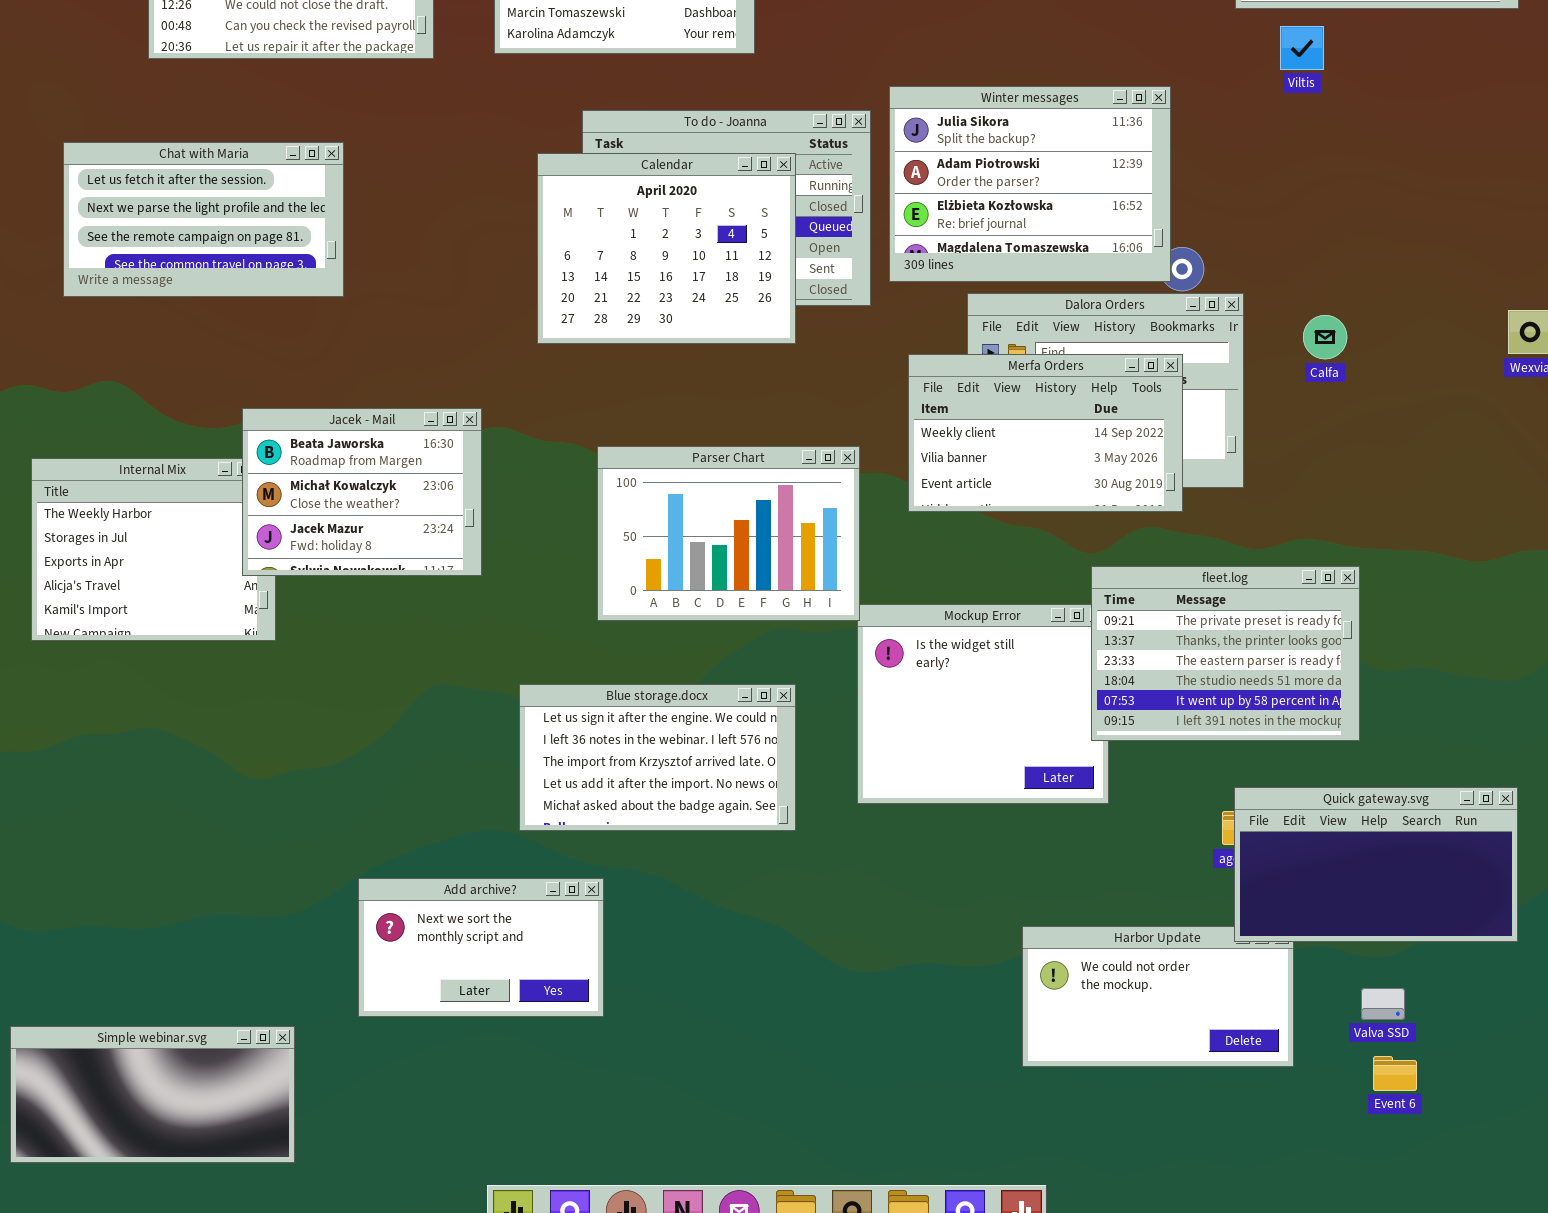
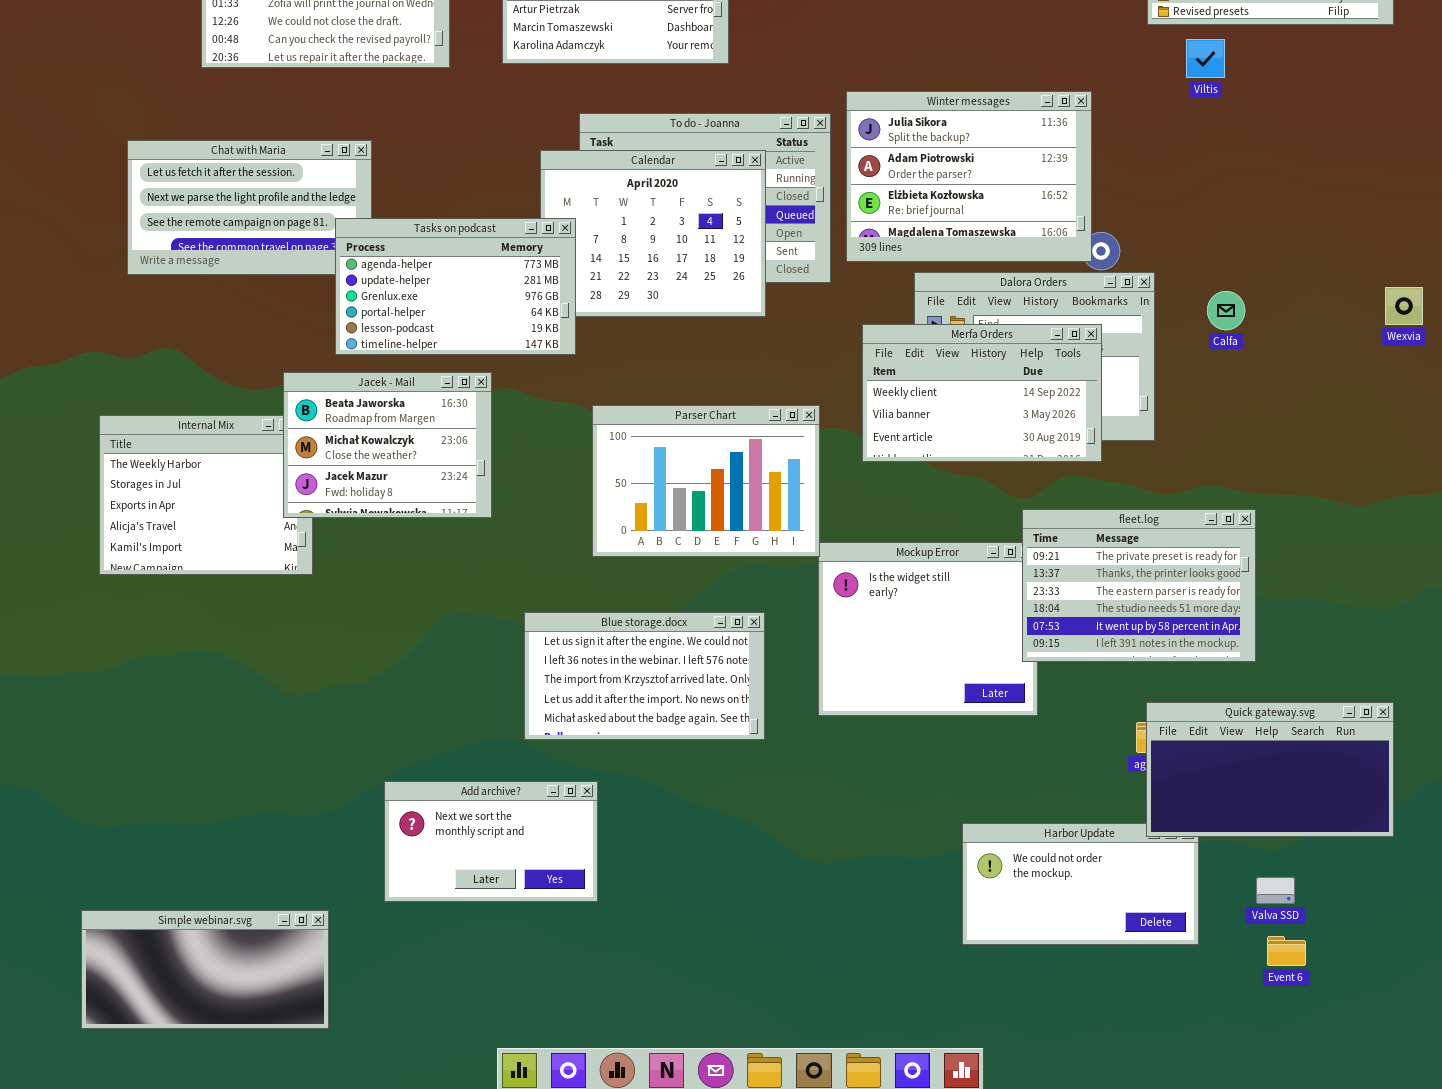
Tasks on podcast: none -> [335,218,576,355], opened

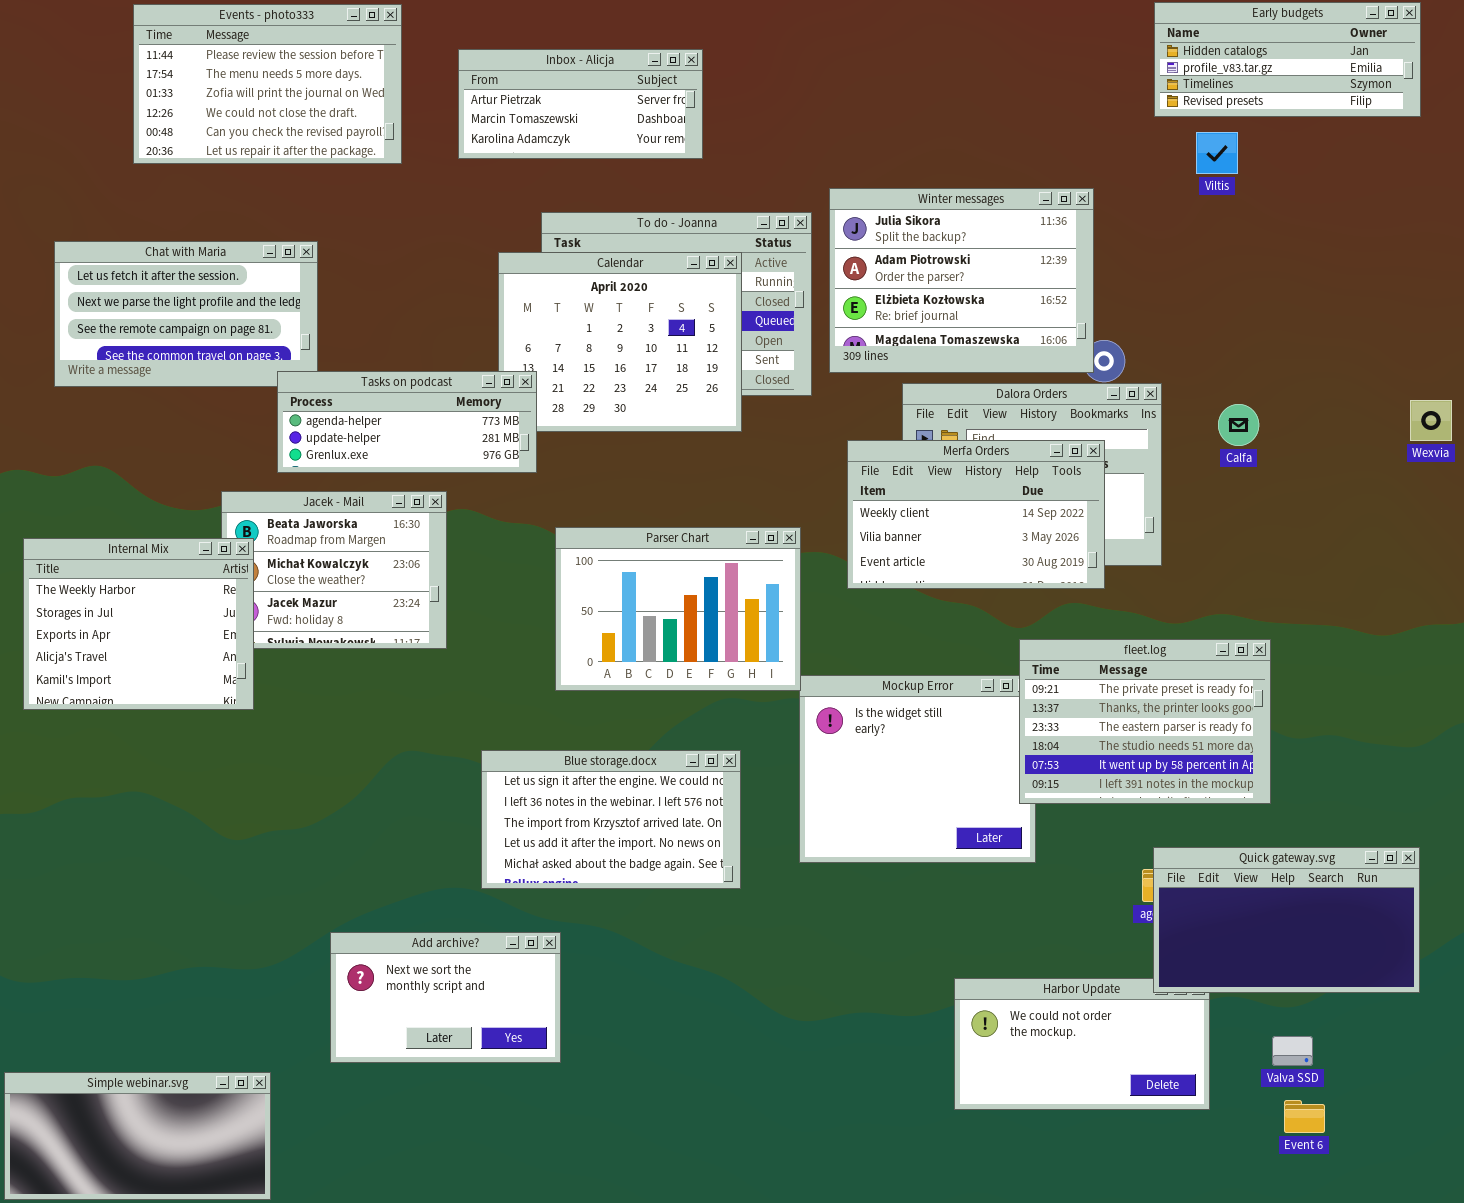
Tasks on podcast: [335,218,576,355] -> [277,371,537,473], resized
Internal Mix: [99,415,313,575] -> [23,538,254,710], raised

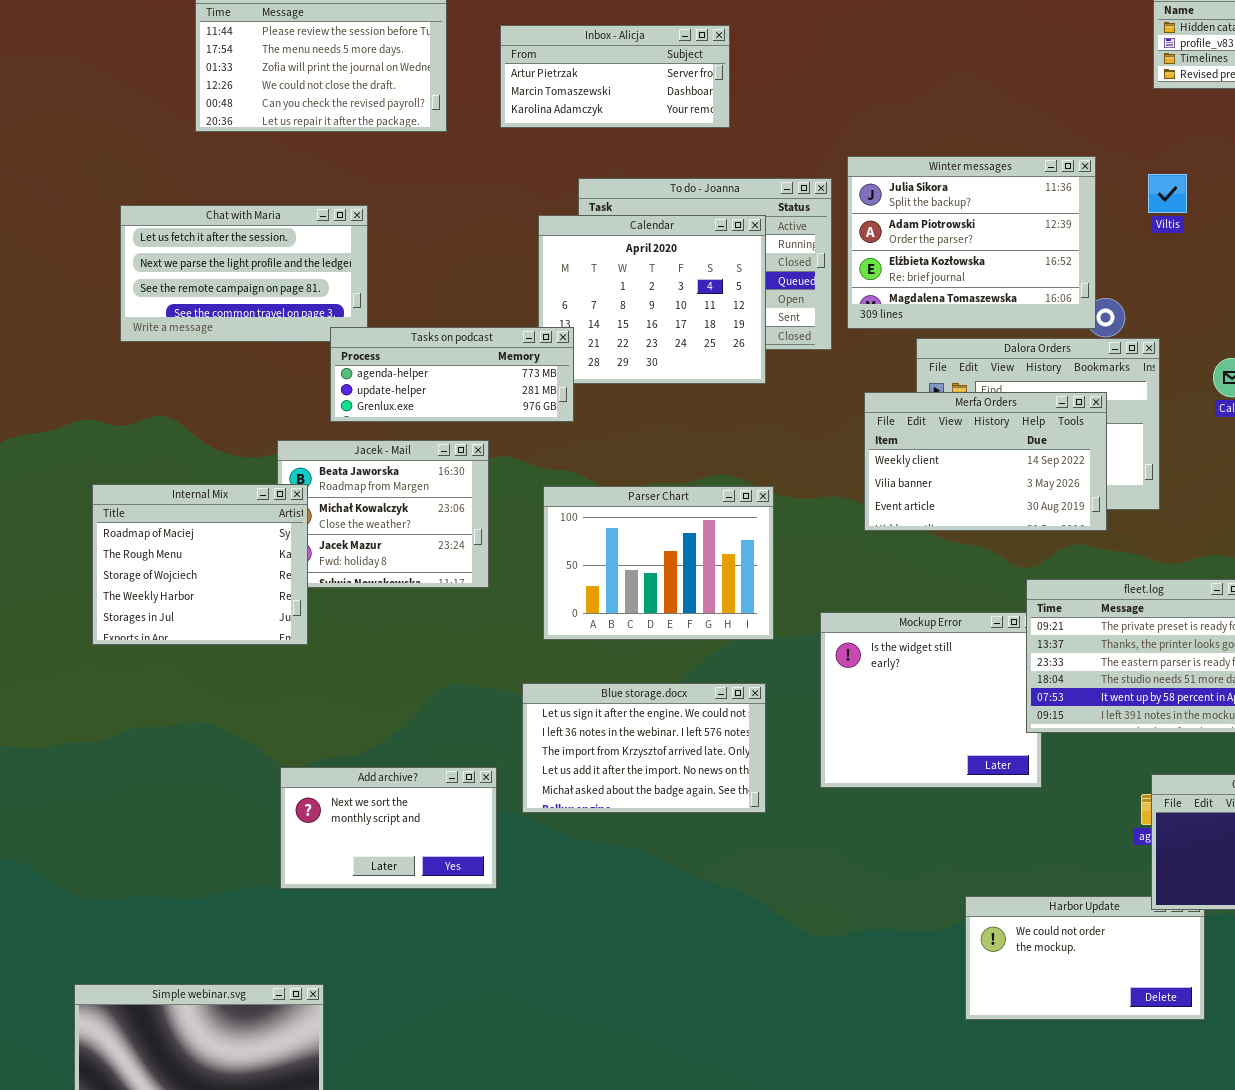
Viltis: [1196,132,1238,174] -> [1148,174,1187,213], moved
Parser Chart: [555,527,801,691] -> [543,486,774,640], moved
Internal Mix: [23,538,254,710] -> [92,484,308,645], scrolled up 3 rows
Add archive?: [330,932,561,1063] -> [280,767,497,889], moved

